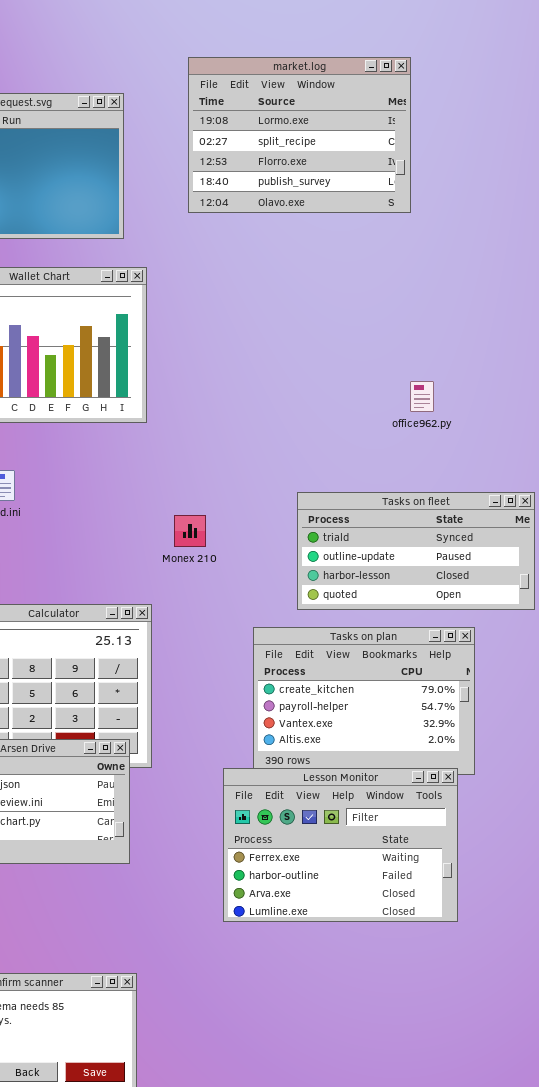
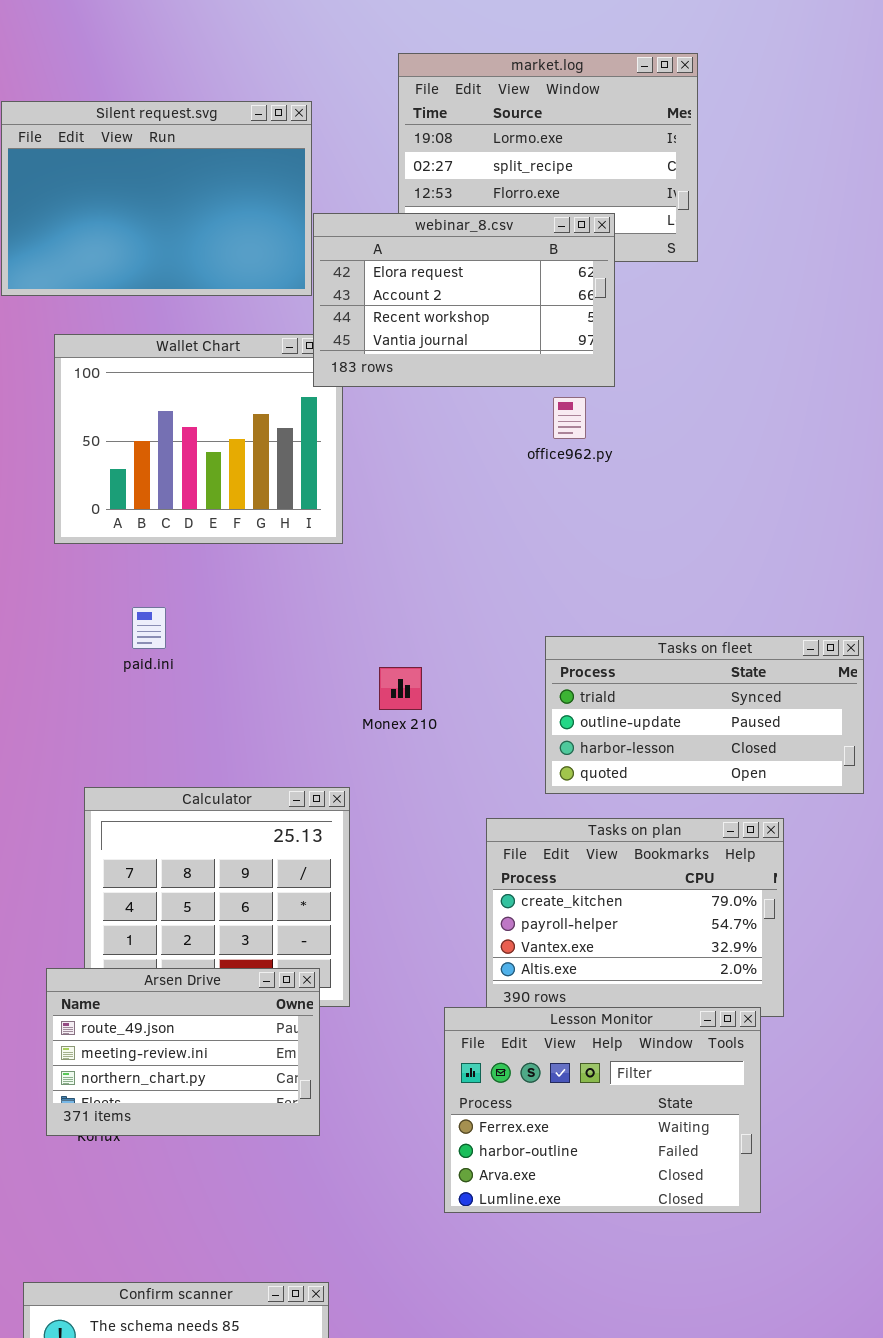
webinar_8.csv: none -> [313,213,615,387], opened
office962.py: [410,381,434,412] -> [553,397,586,439], moved

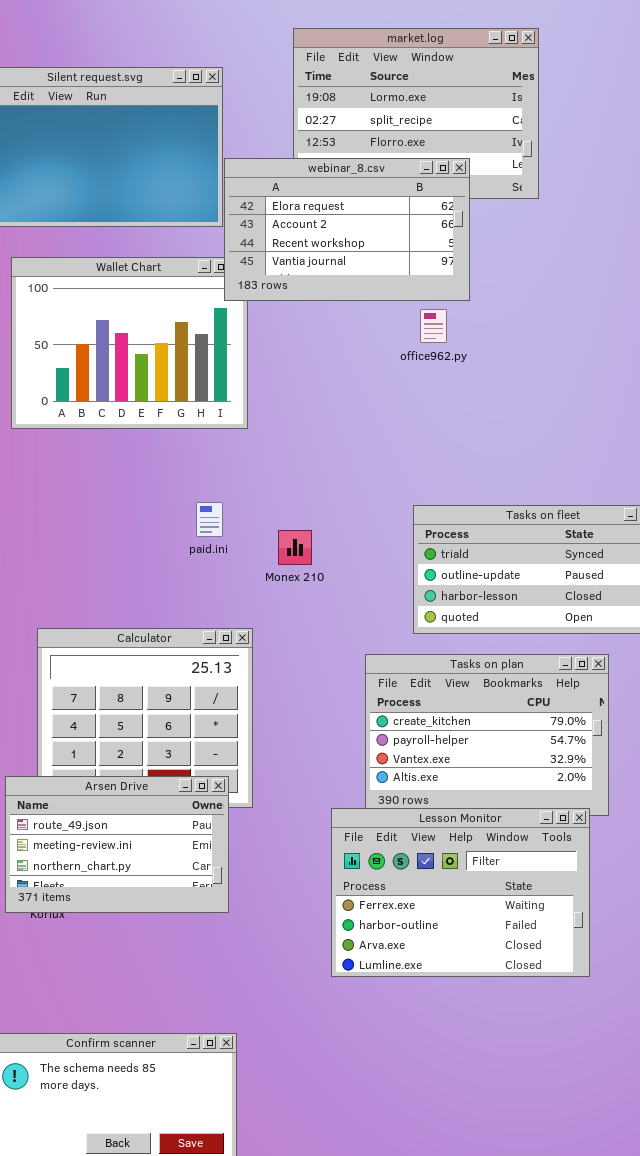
paid.ini: [132,607,166,649] -> [196,502,223,537], moved

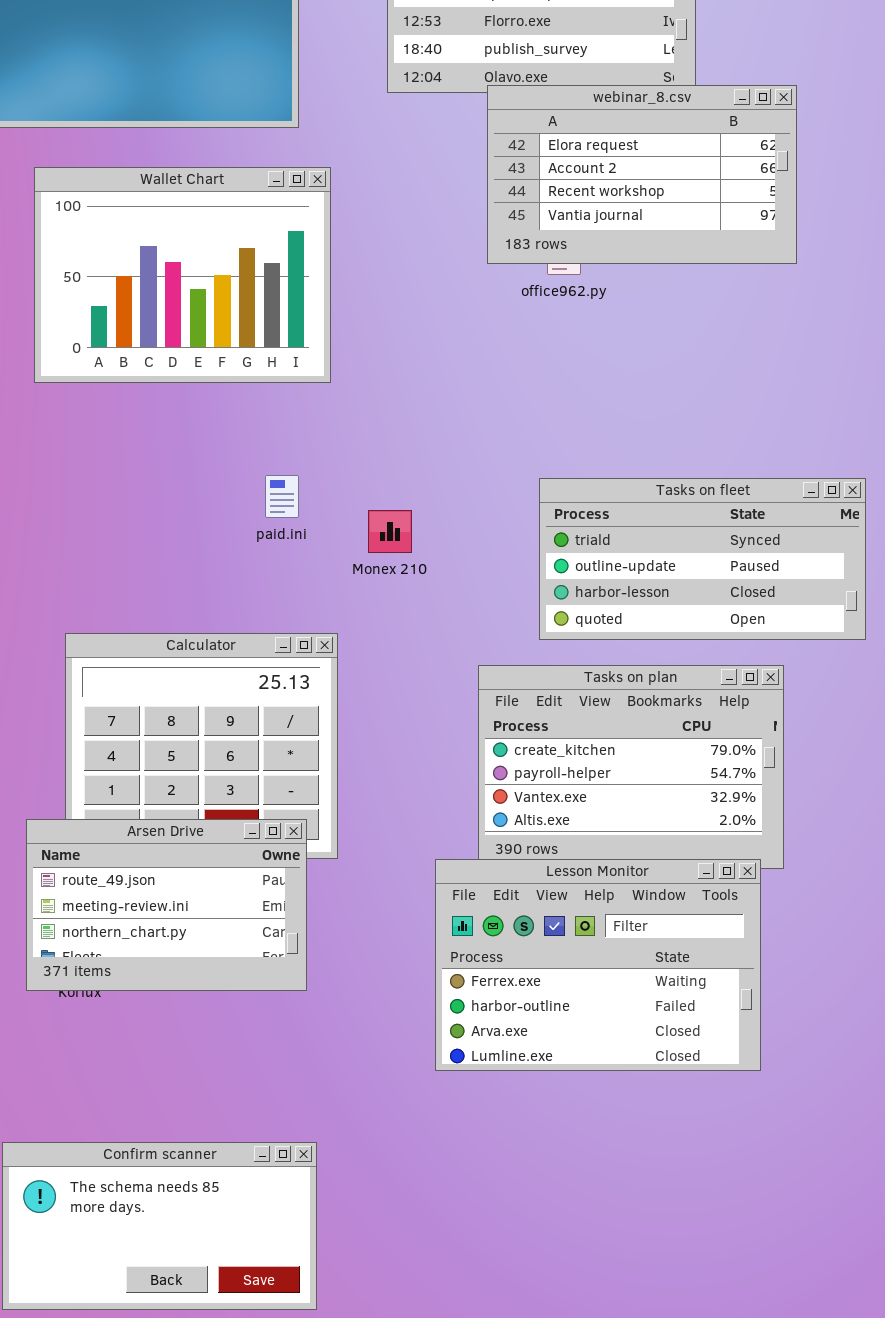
webinar_8.csv: [224,158,470,301] -> [487,85,797,264], moved

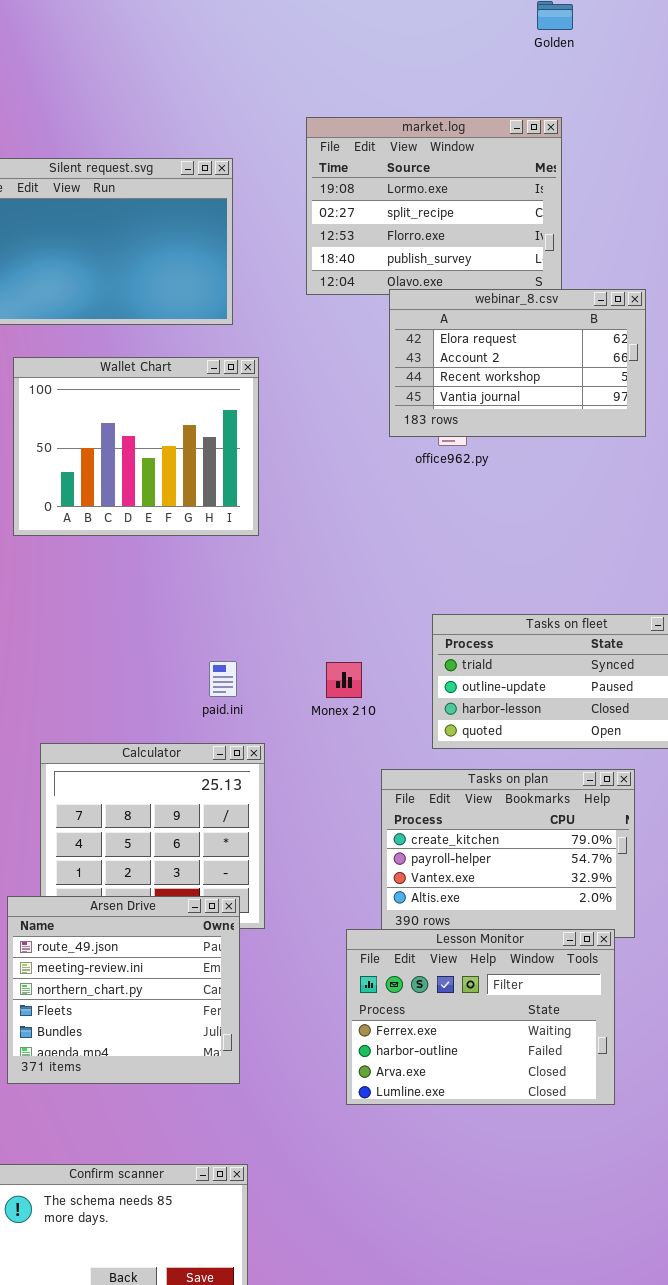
paid.ini: [265,475,299,518] -> [209,661,237,697], moved
Monex 210: [368,510,412,553] -> [326,662,362,698], moved
Arsen Drive: [26,819,307,991] -> [7,896,240,1084], resized

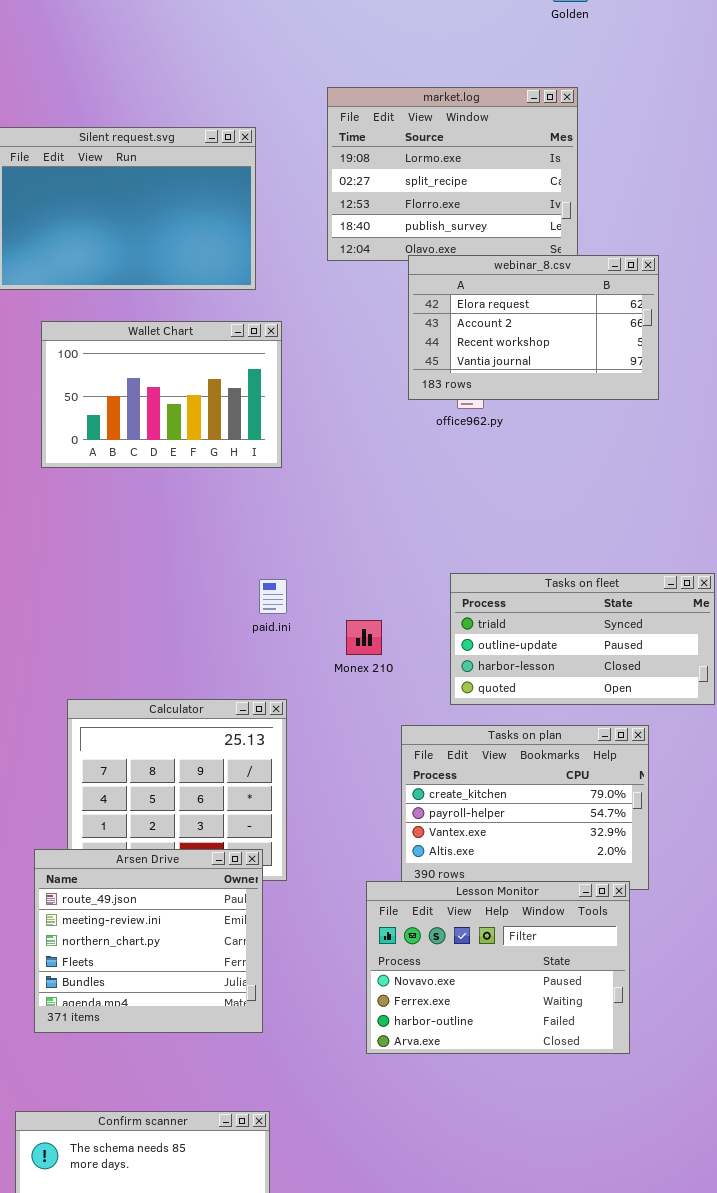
Wallet Chart: [13,357,259,536] -> [41,321,282,468], resized
paid.ini: [209,661,237,697] -> [259,579,287,614], moved
Lesson Monitor: [346,929,615,1105] -> [366,881,630,1054], scrolled up 1 row

